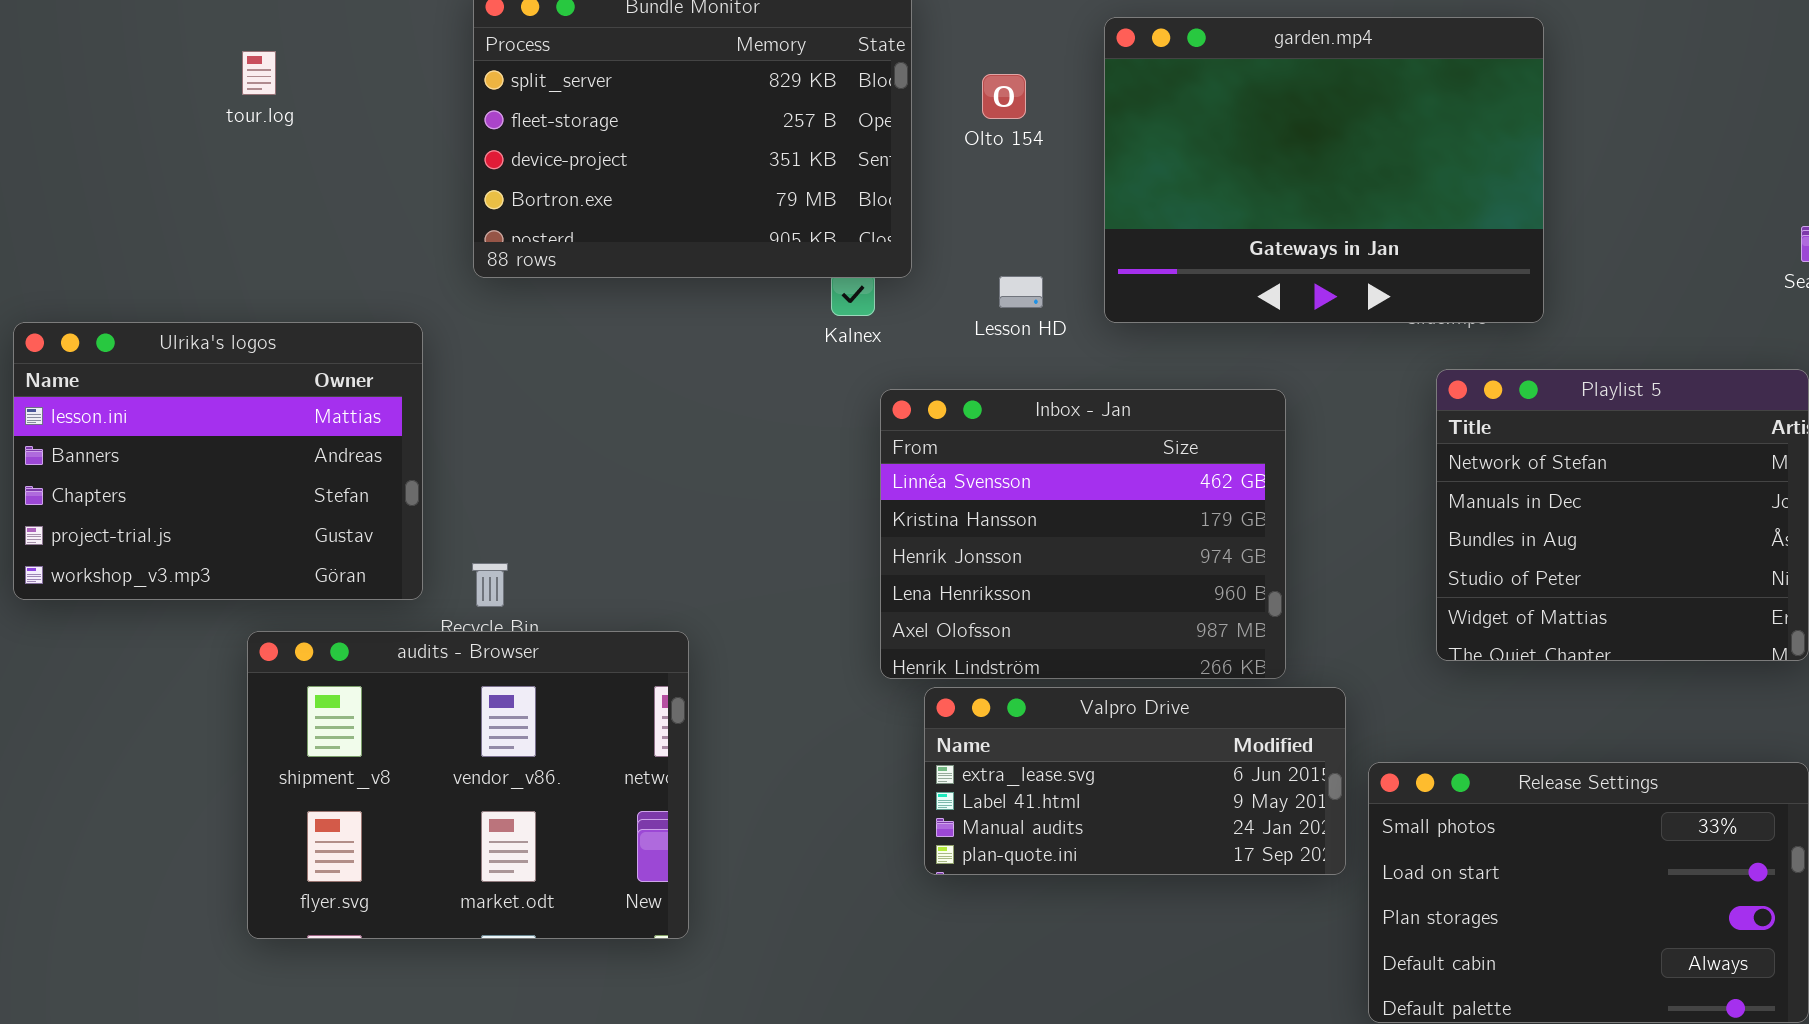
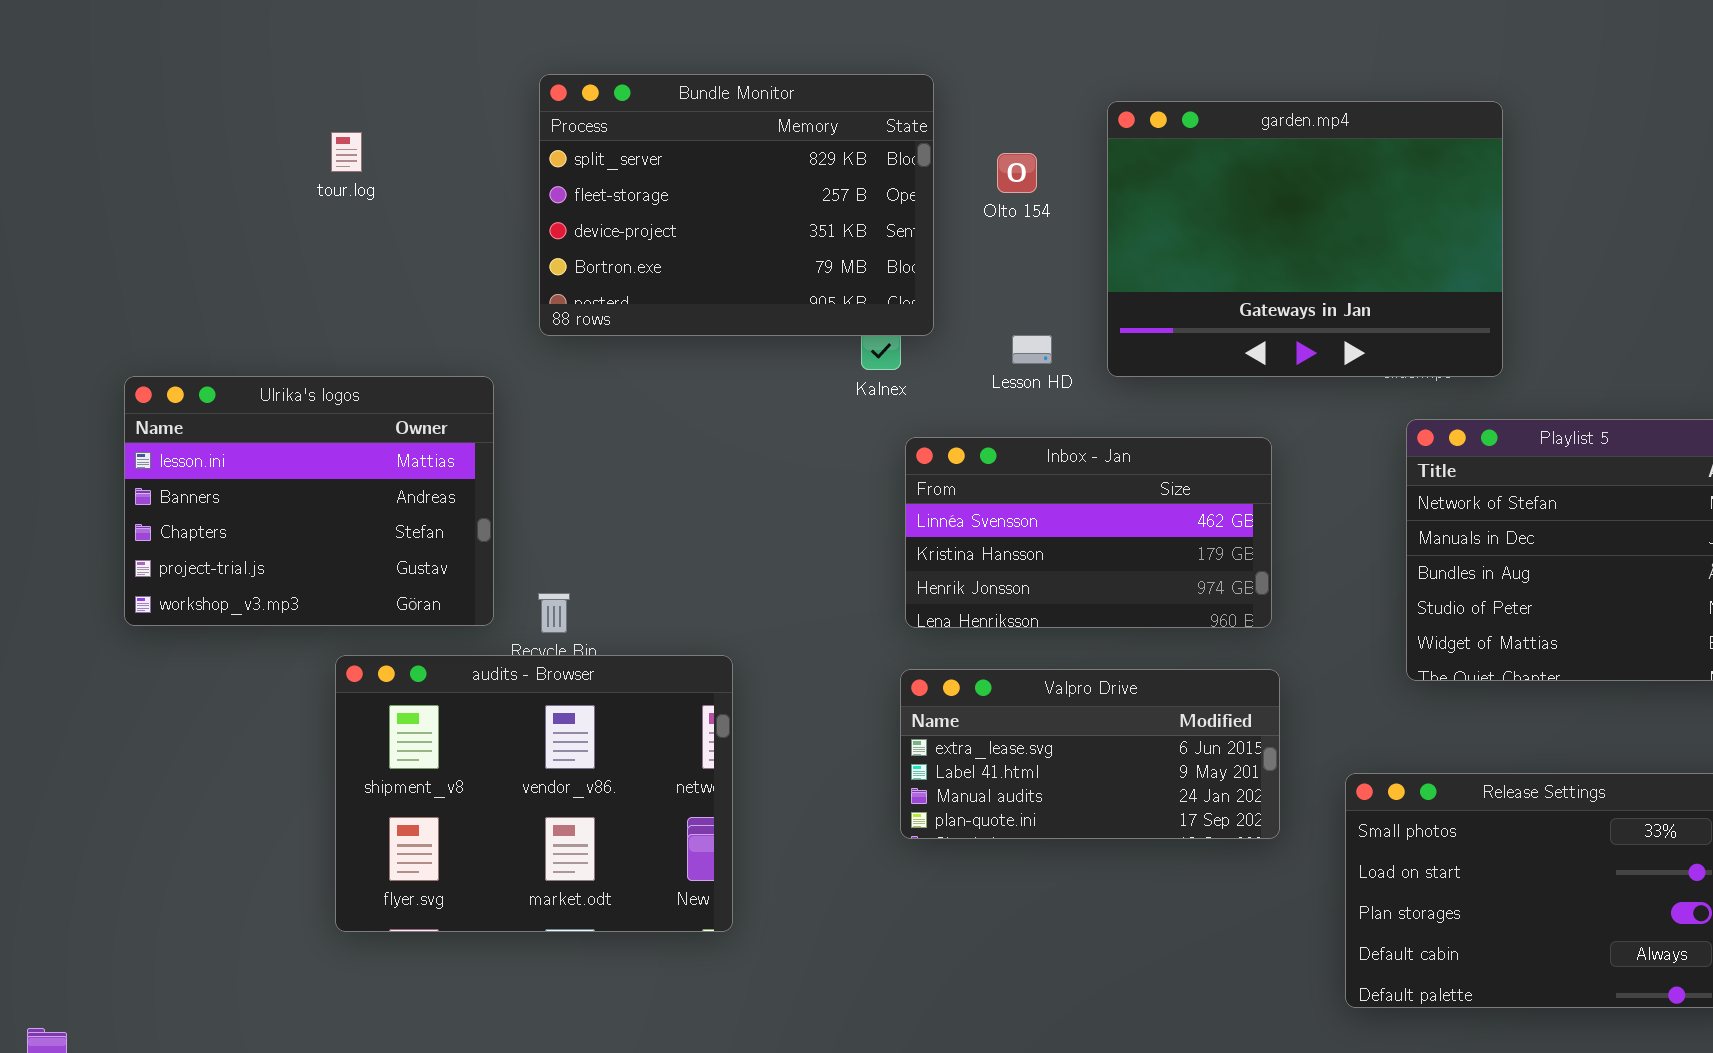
Inbox - Jan: [880,389,1286,679] -> [905,437,1272,628], resized
Valpro Drive: [924,687,1346,875] -> [900,669,1280,839], moved

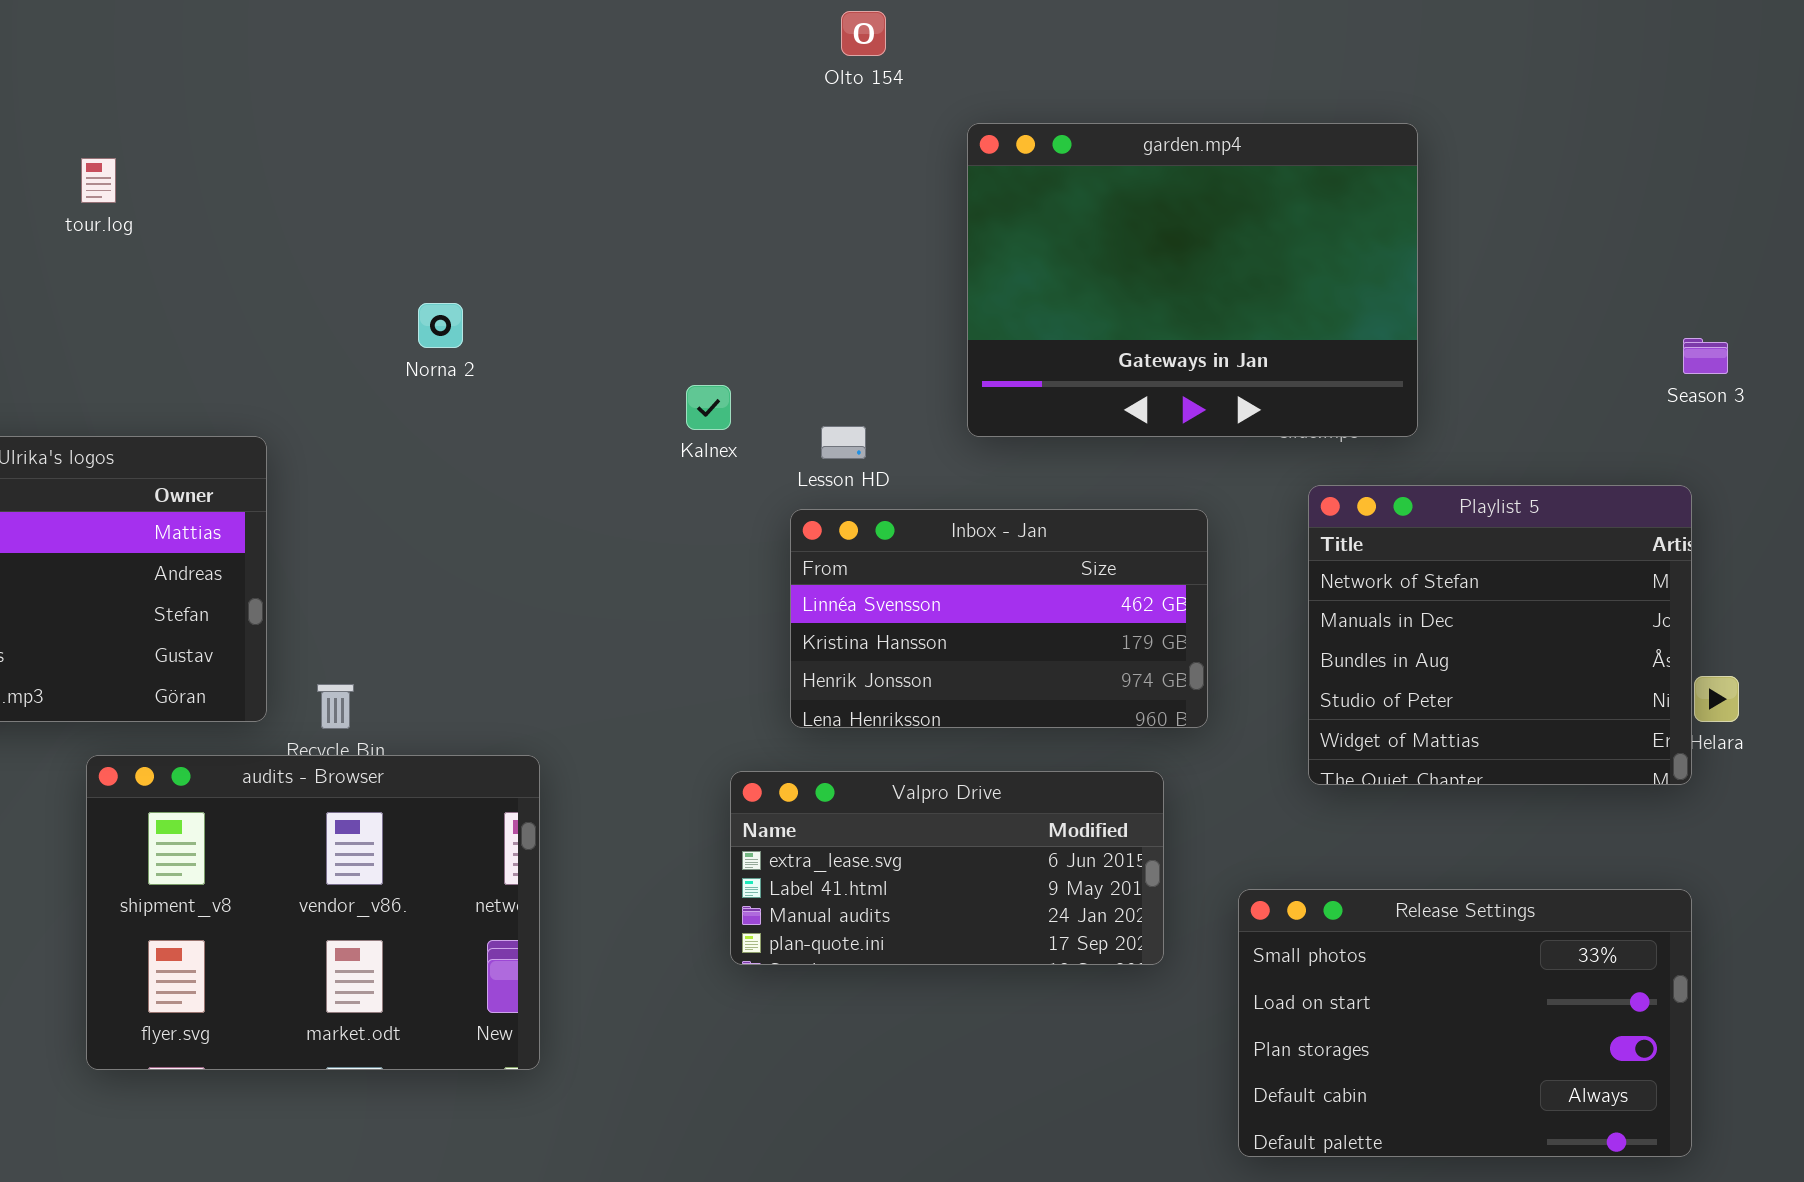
Bundle Monitor: [539,74,934,336] -> none, closed
Olto 154: [997,153,1037,193] -> [841,11,886,56], moved
Lesson HD: [1012,335,1052,364] -> [821,426,866,459], moved
Inbox - Jan: [905,437,1272,628] -> [790,509,1208,728], moved

